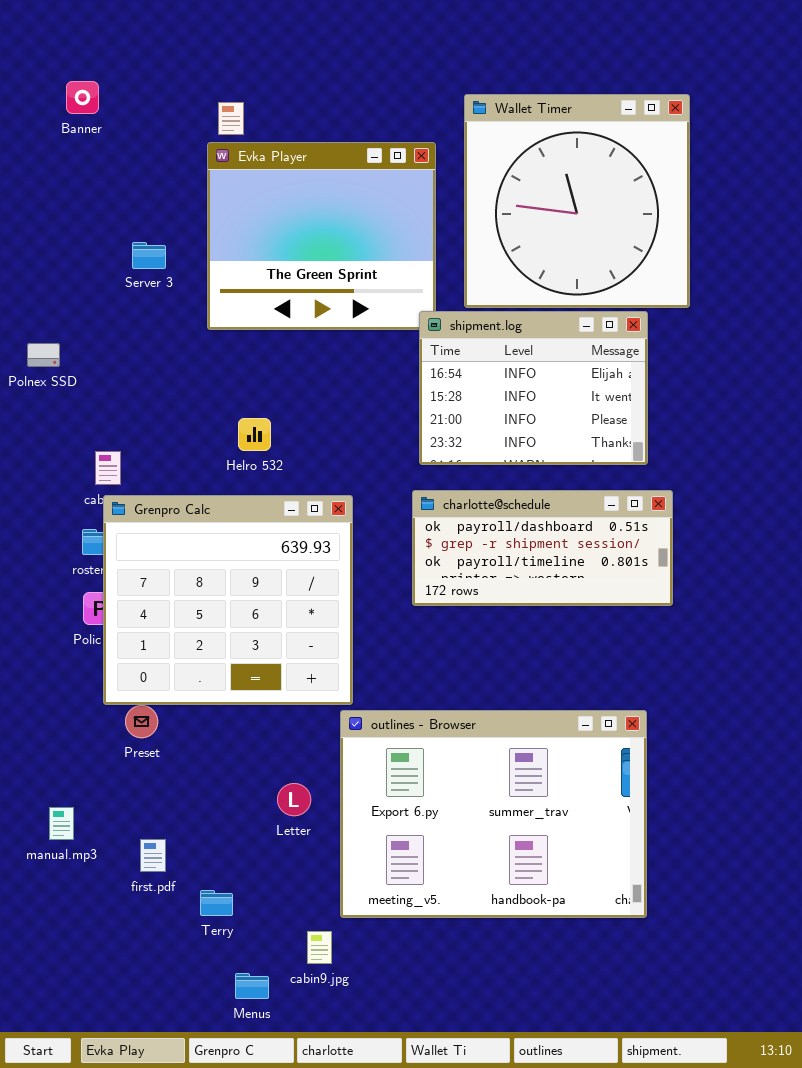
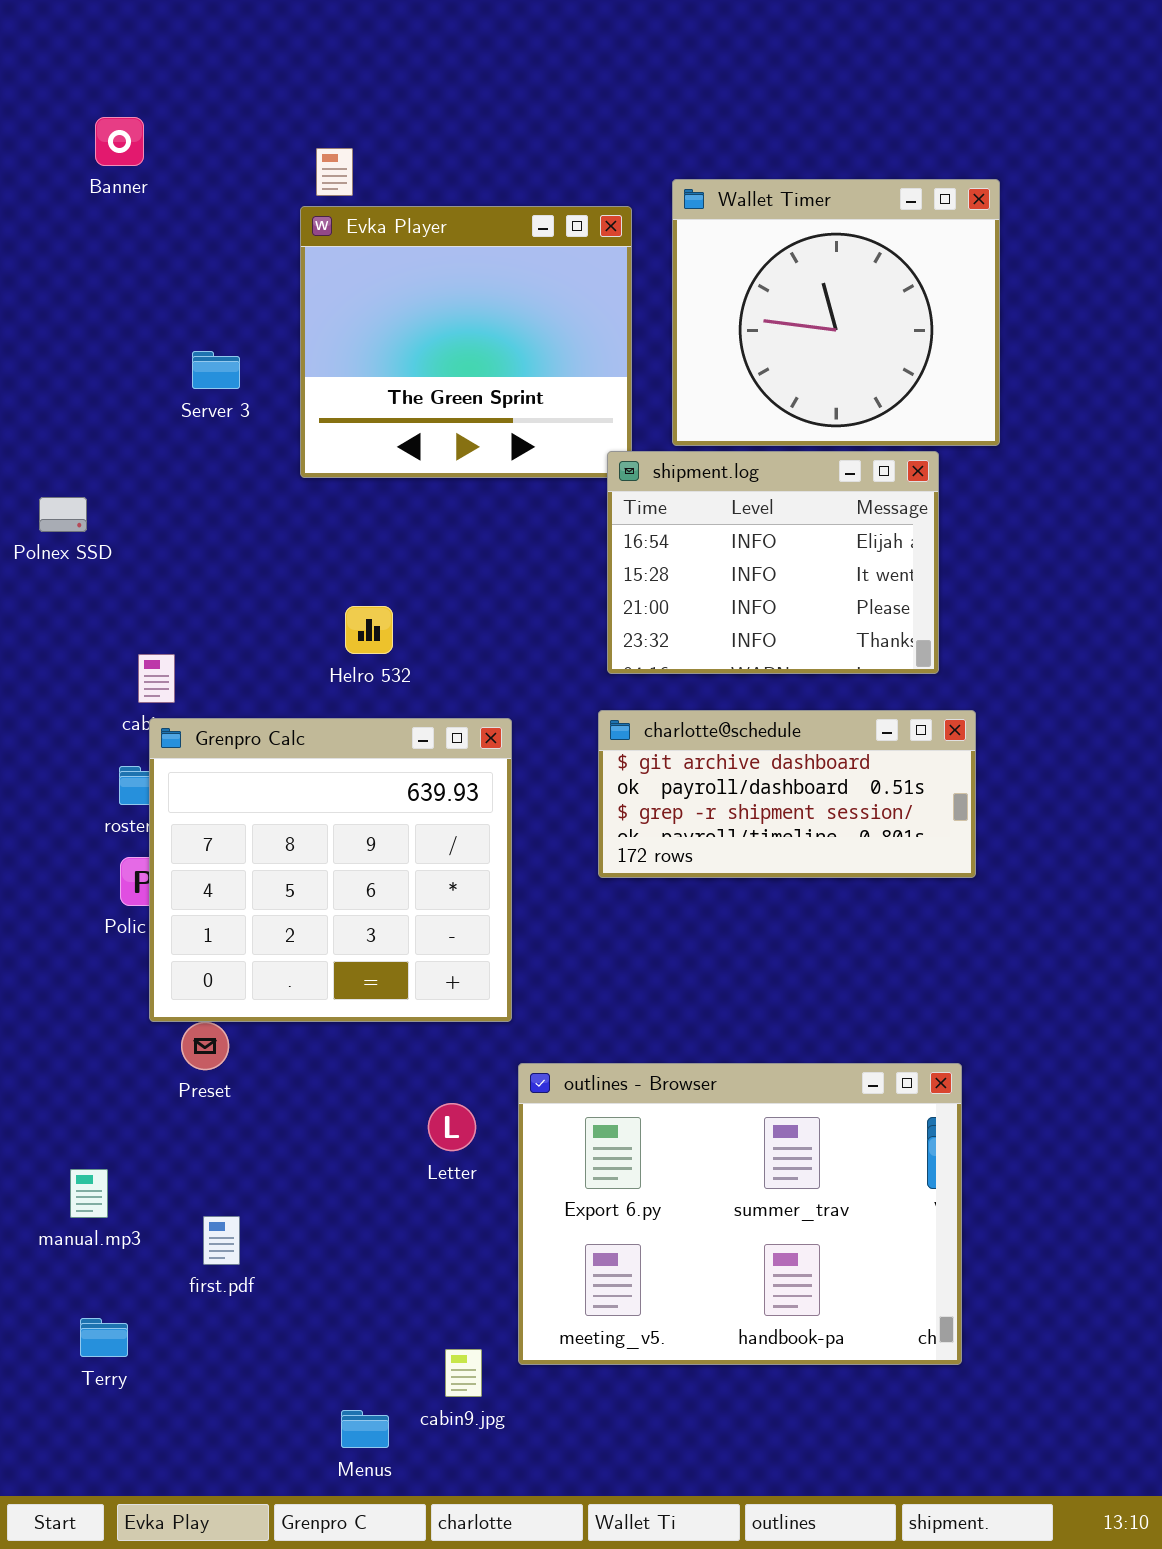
Wallet Timer: [464,94,690,308] -> [672,179,1000,446], resized
charlotte@schedule: [412,490,673,606] -> [598,710,976,878], scrolled up 1 row
outlines - Browser: [340,710,647,918] -> [518,1063,962,1365], moved
Letter: [277,783,311,816] -> [428,1103,476,1151], moved
Terry: [200,890,233,916] -> [80,1318,128,1357], moved

